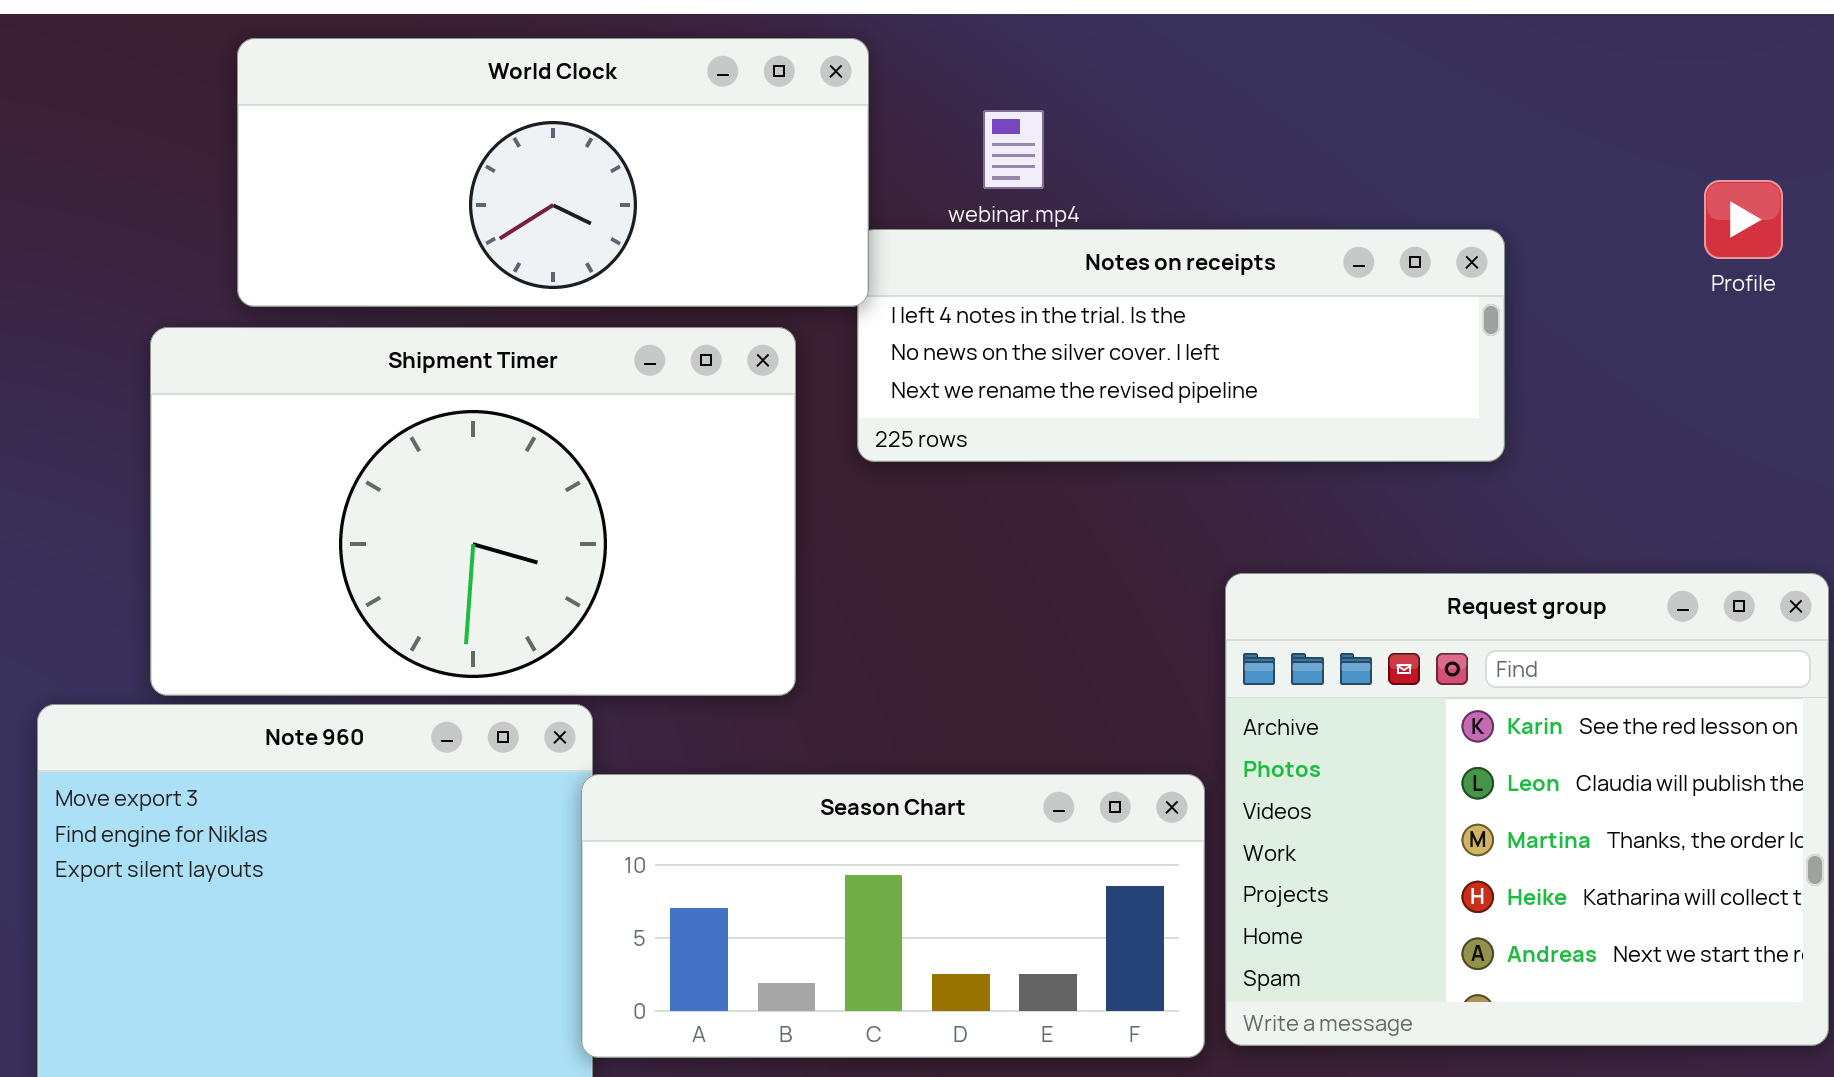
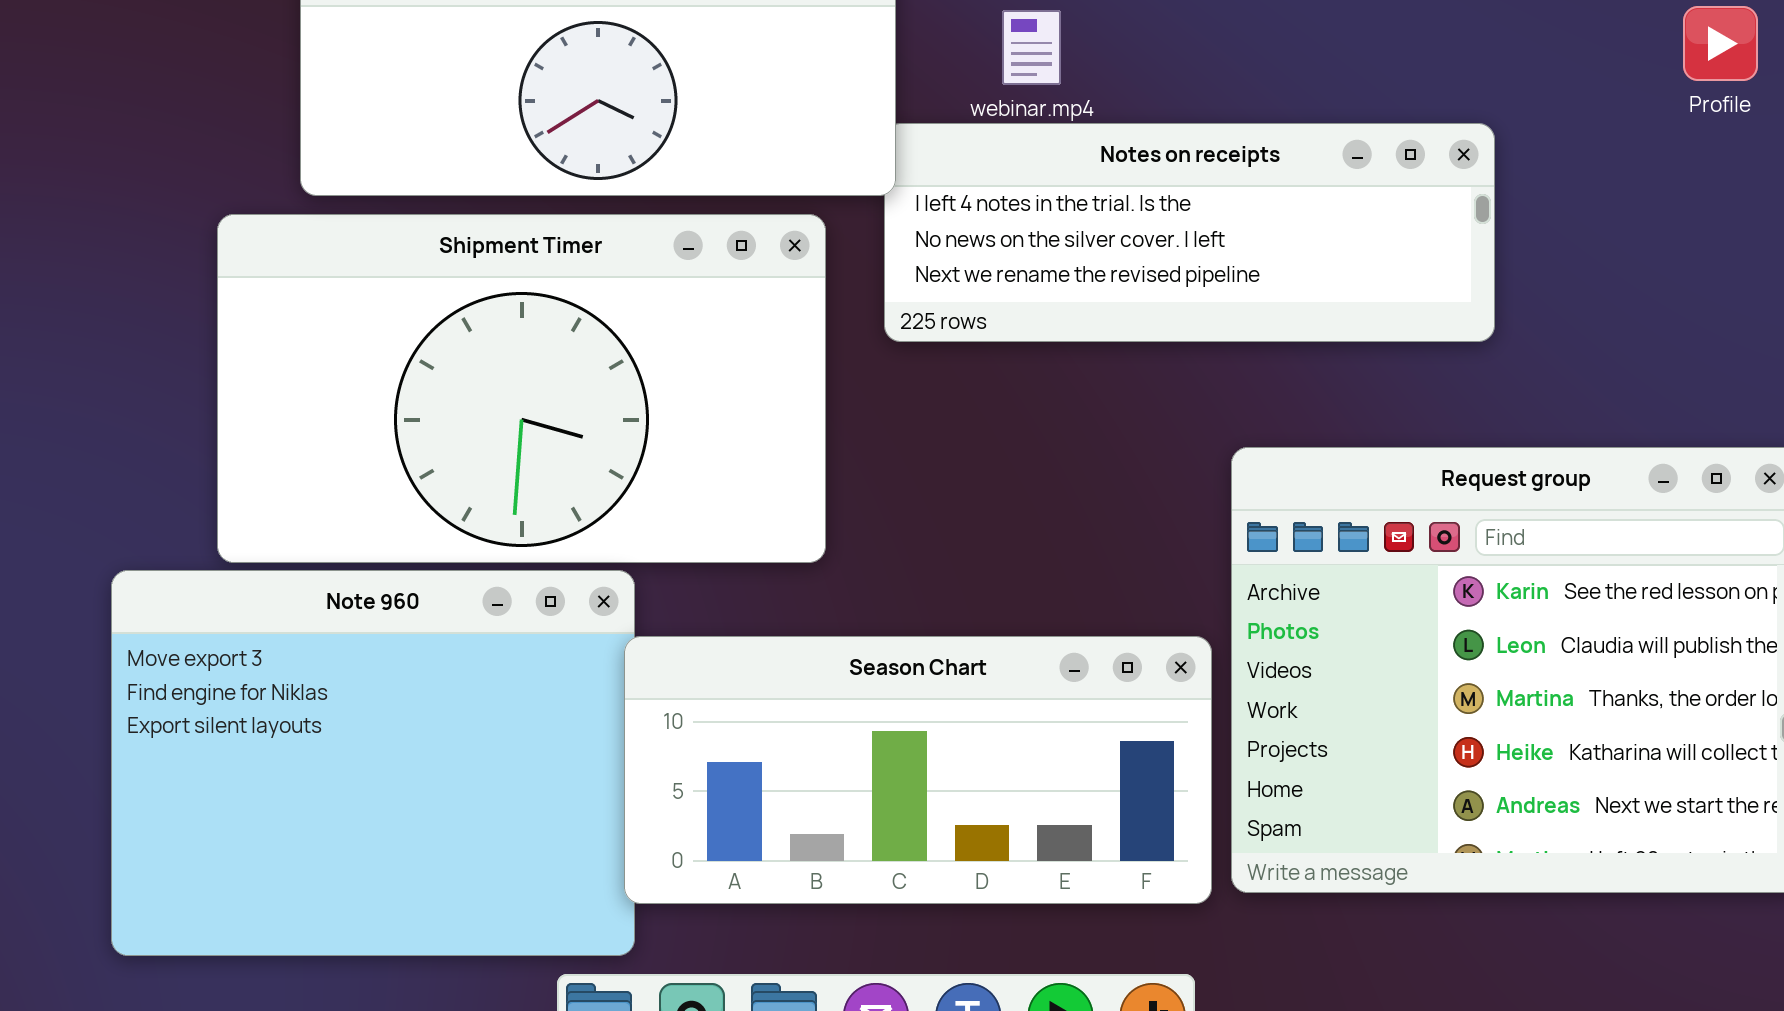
Profile: [1704,180,1783,259] -> [1683,6,1758,81], moved

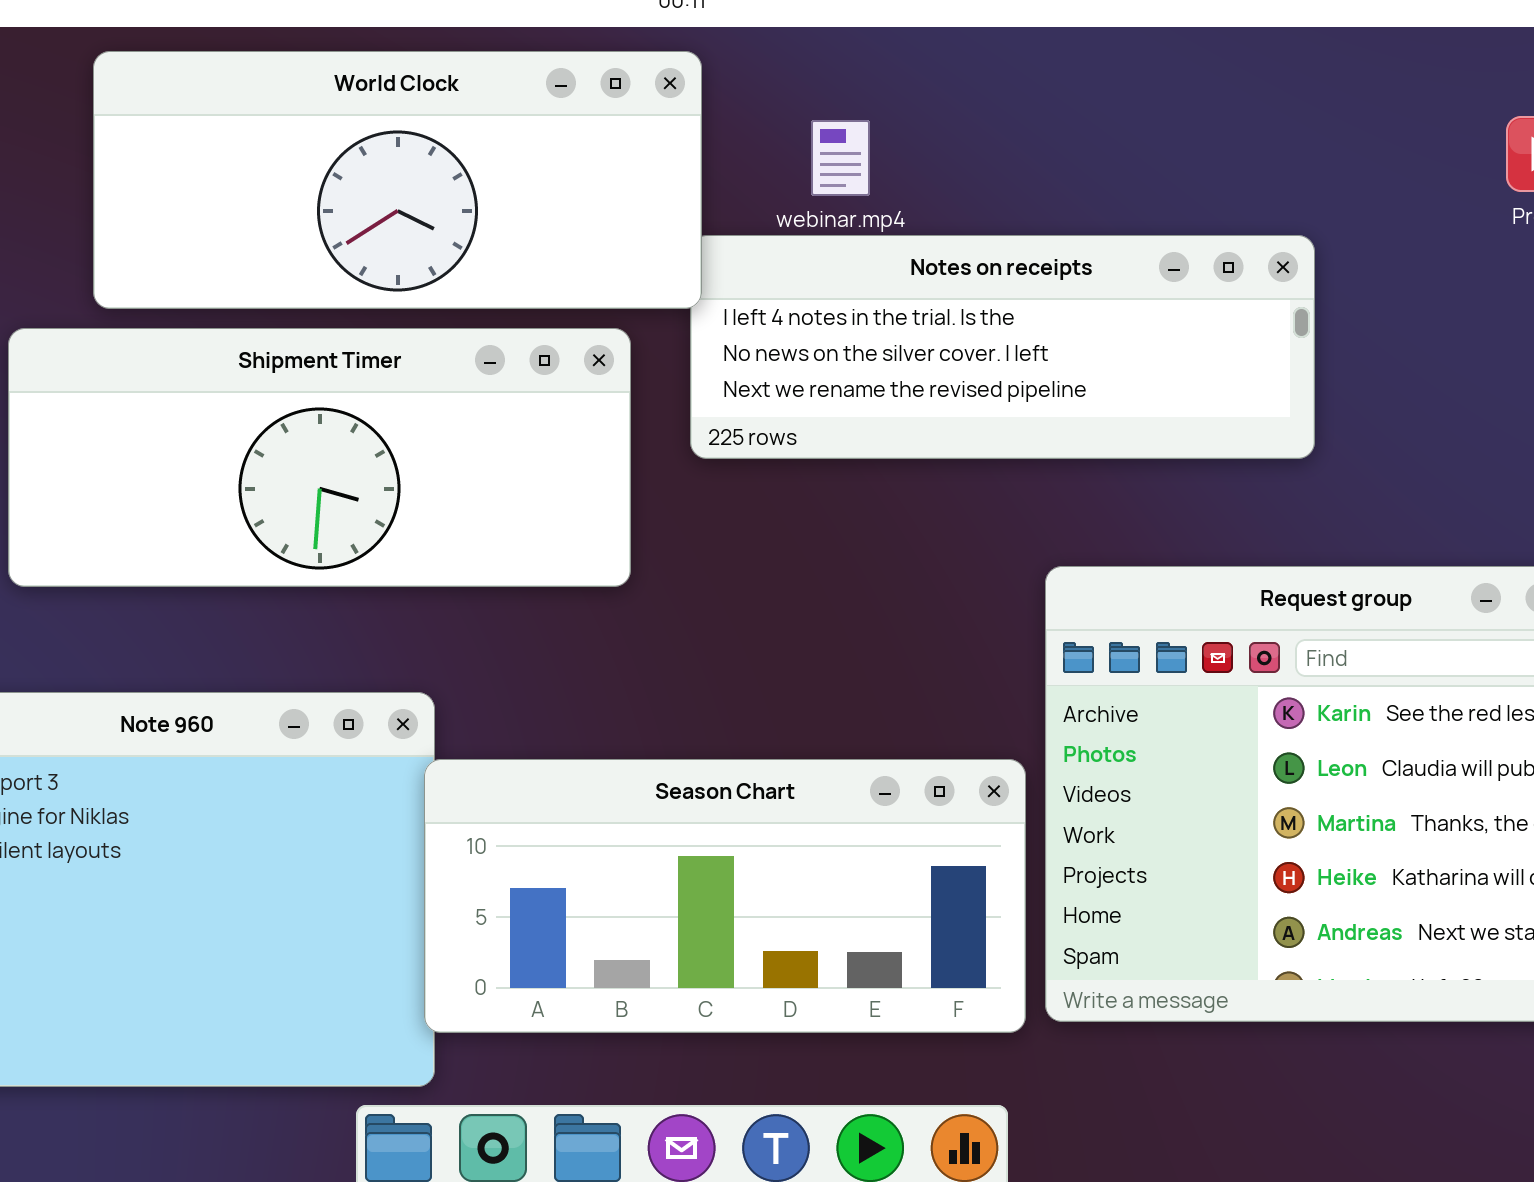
Shipment Timer: [217,214,826,563] -> [8,328,631,587], resized

